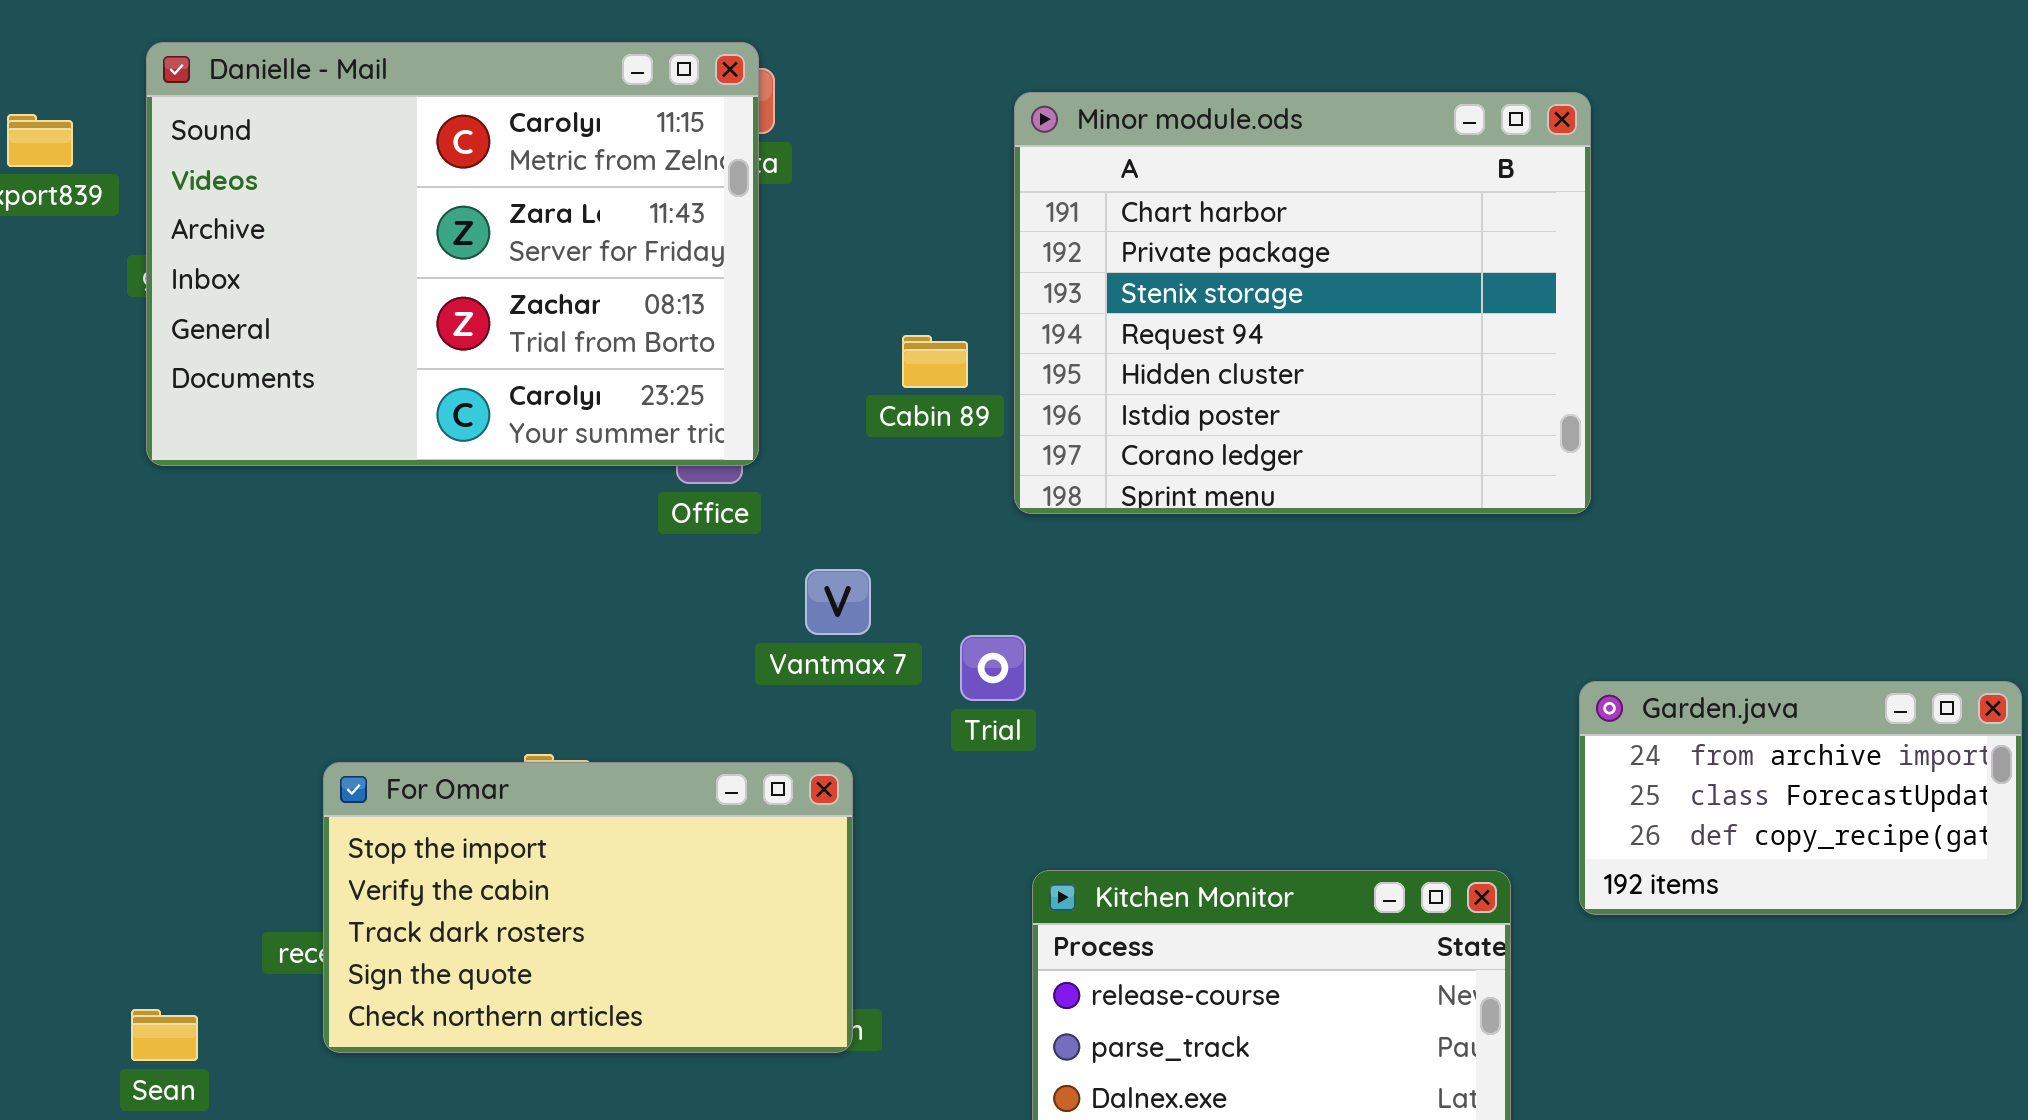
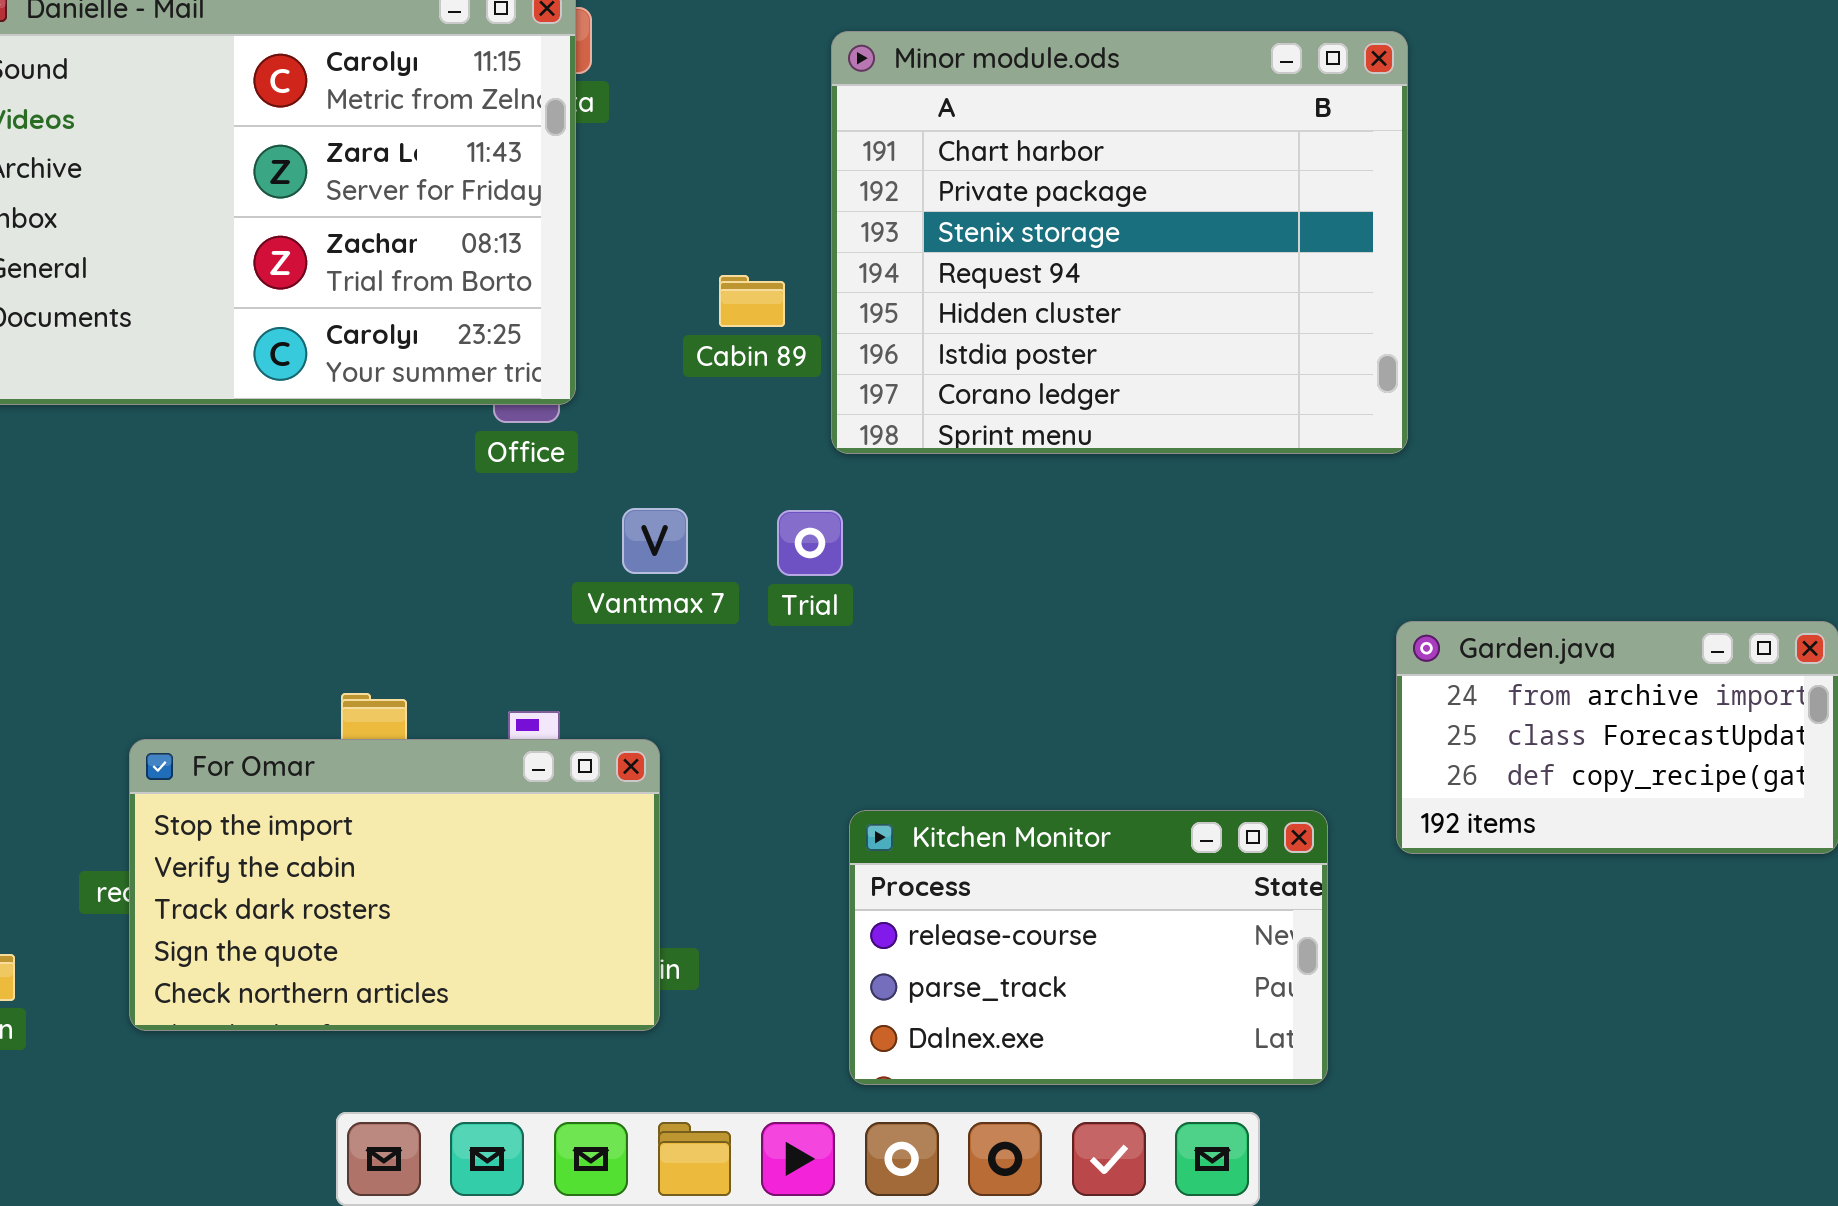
Trial: [960,635,1026,701] -> [777,510,843,576], moved
For Omar: [323,762,853,1053] -> [129,739,660,1031], moved

